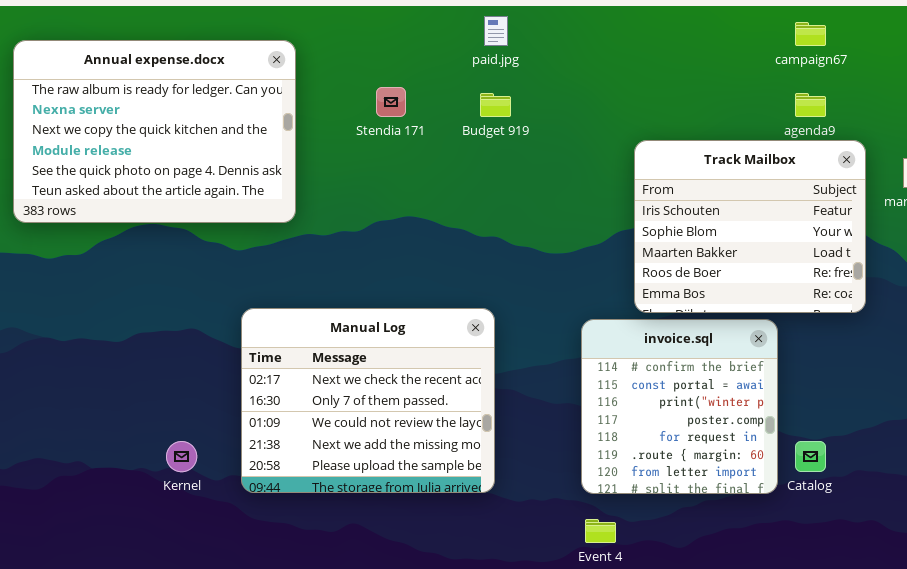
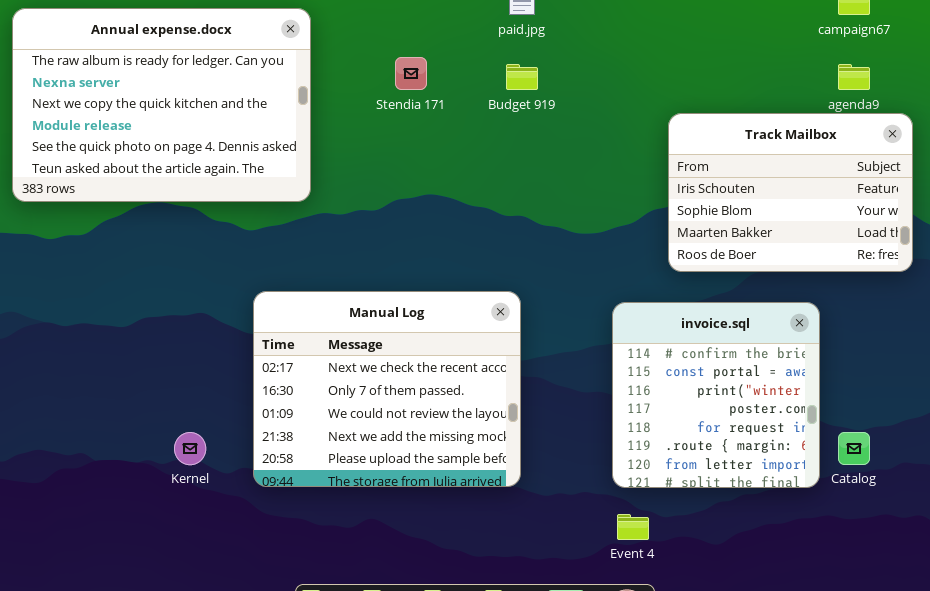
Track Mailbox: [634,140,866,313] -> [668,113,913,272], resized

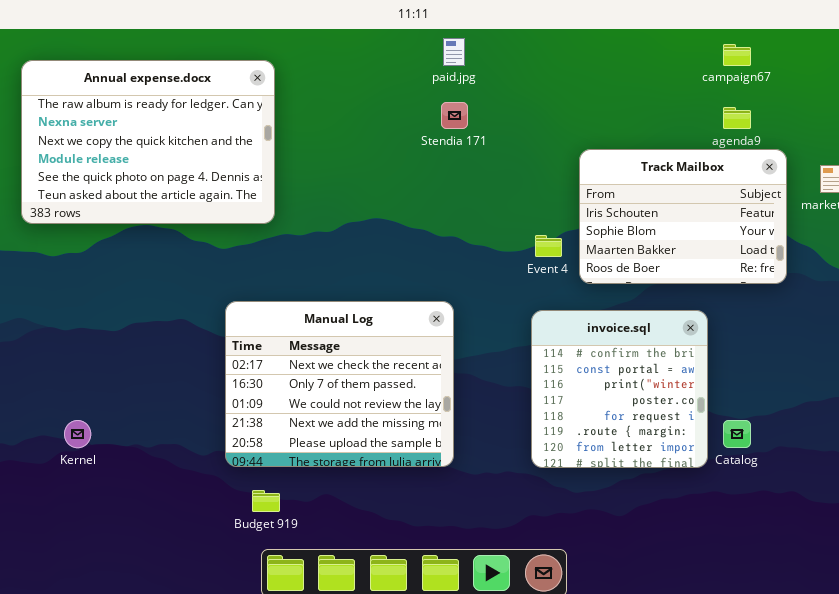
Stendia 171: [395,57,427,90] -> [441,102,468,129], moved
Budget 919: [506,64,538,90] -> [252,490,280,512], moved
Kernel: [174,432,206,465] -> [64,420,91,448], moved
Event 4: [617,514,649,540] -> [535,235,562,257], moved

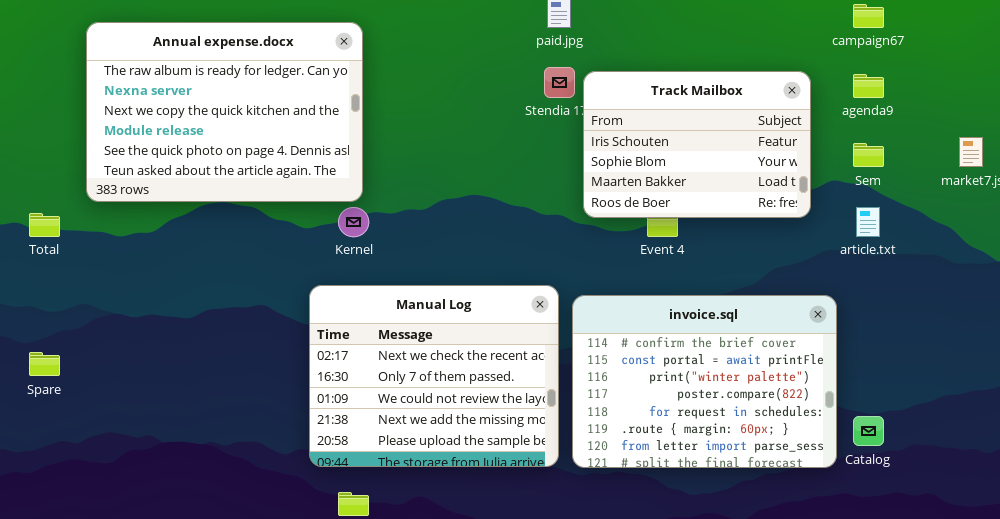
Track Mailbox: [579,149,787,284] -> [583,71,811,218], moved
invoice.sql: [531,310,708,468] -> [572,295,837,468], resized
Kernel: [64,420,91,448] -> [338,207,369,237], moved

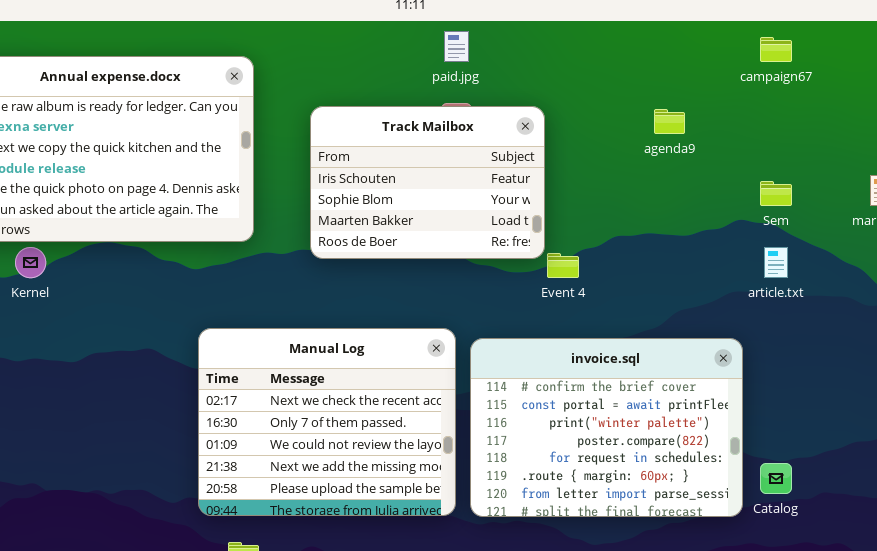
Track Mailbox: [583,71,811,218] -> [310,106,545,259], moved
agenda9: [853,74,884,98] -> [654,109,685,134], moved
Kernel: [338,207,369,237] -> [15,247,46,278], moved

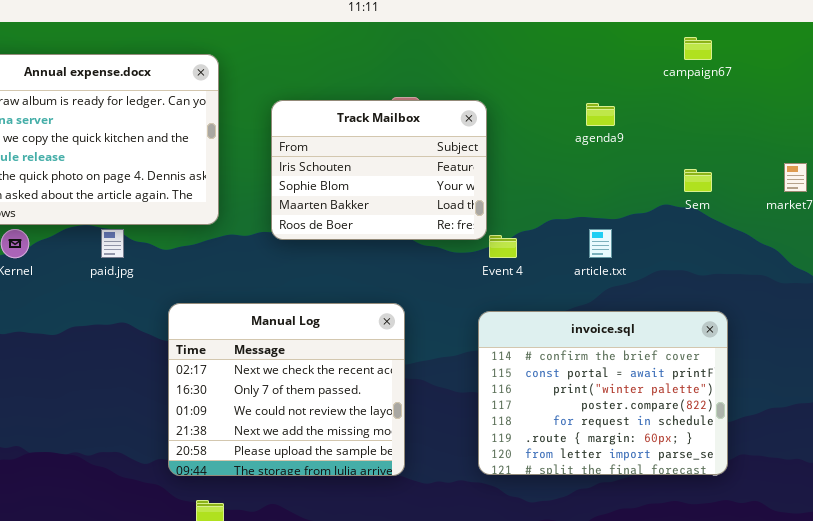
paid.jpg: [444,31,469,62] -> [101,229,124,258], moved
article.txt: [764,247,788,278] -> [589,229,612,258], moved
invoice.sql: [470,338,743,517] -> [478,311,728,475], moved

